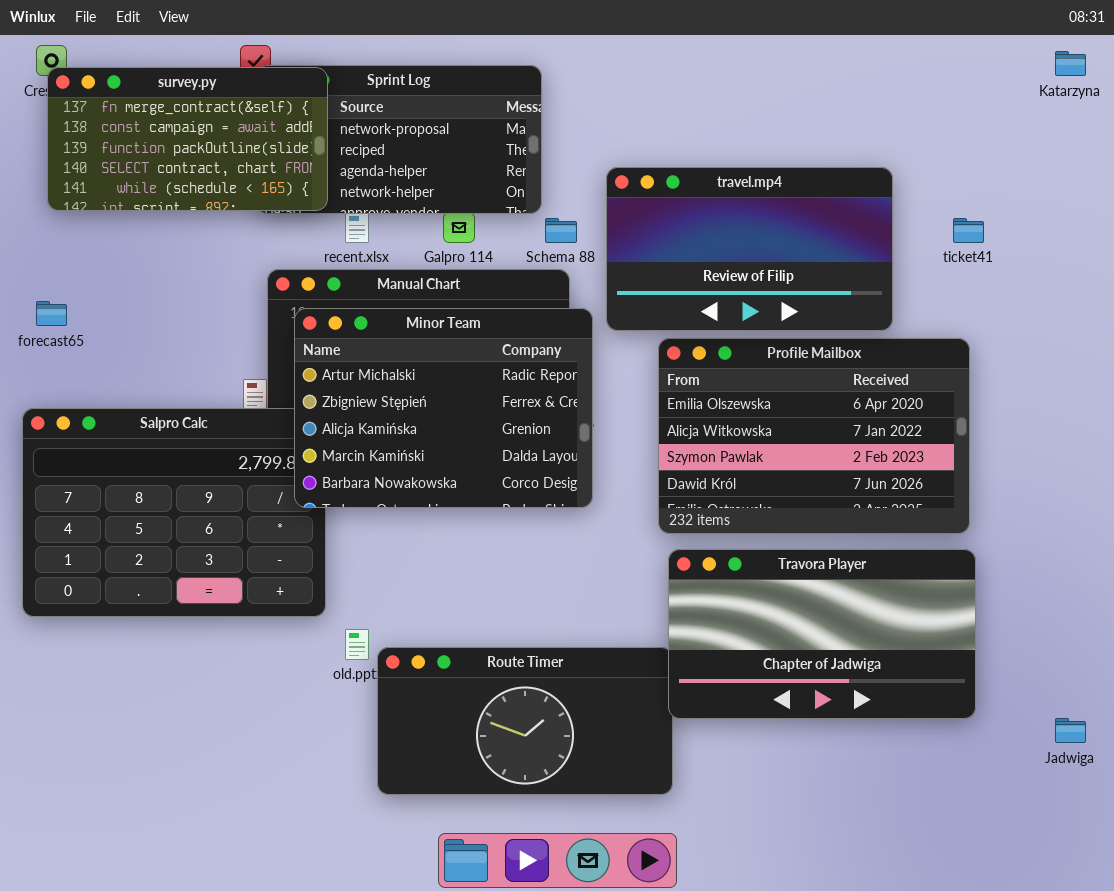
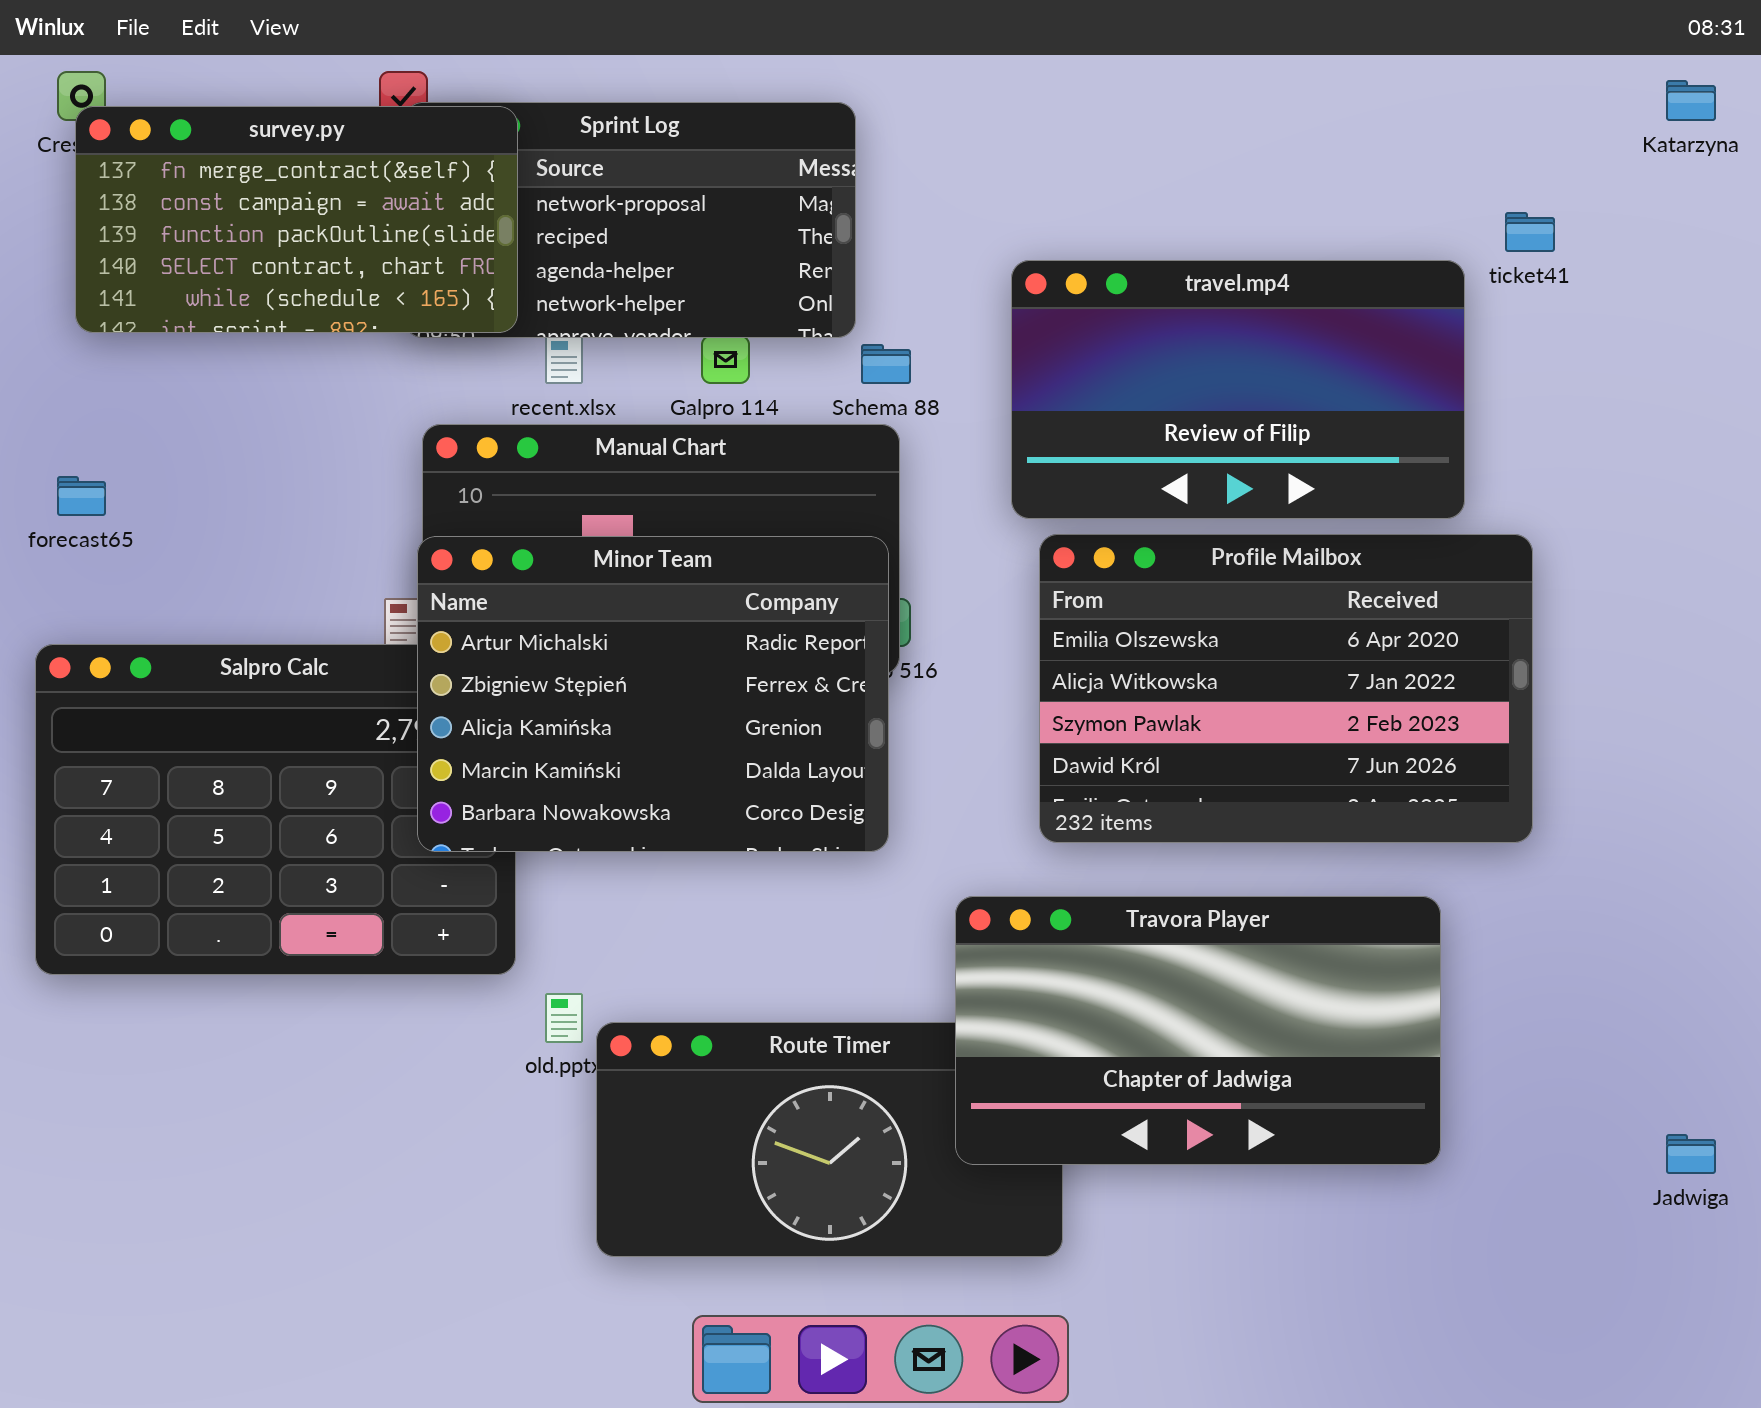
travel.mp4: [606,167,893,331] -> [1011,260,1465,519], moved
ticket41: [953,218,984,243] -> [1505,212,1555,252], moved
Minor Team: [294,308,593,508] -> [417,536,889,852], moved
Travora Player: [668,549,976,719] -> [955,896,1441,1165], moved

